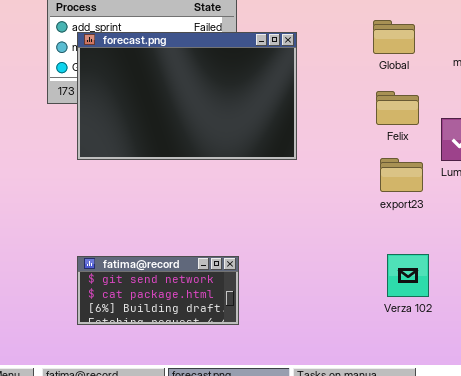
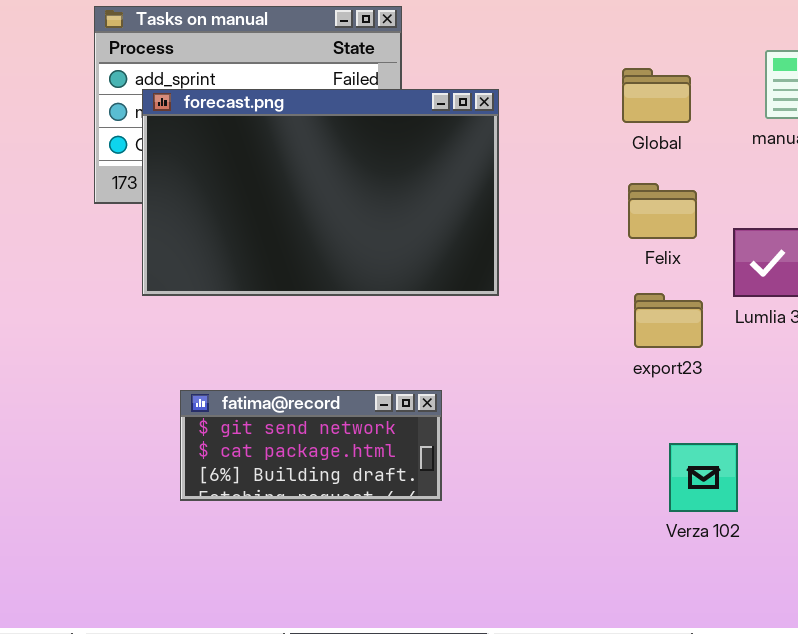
Verza 102: [387,254,429,297] -> [669,443,738,512], moved
fatima@record: [77,256,239,325] -> [180,390,442,501], moved

